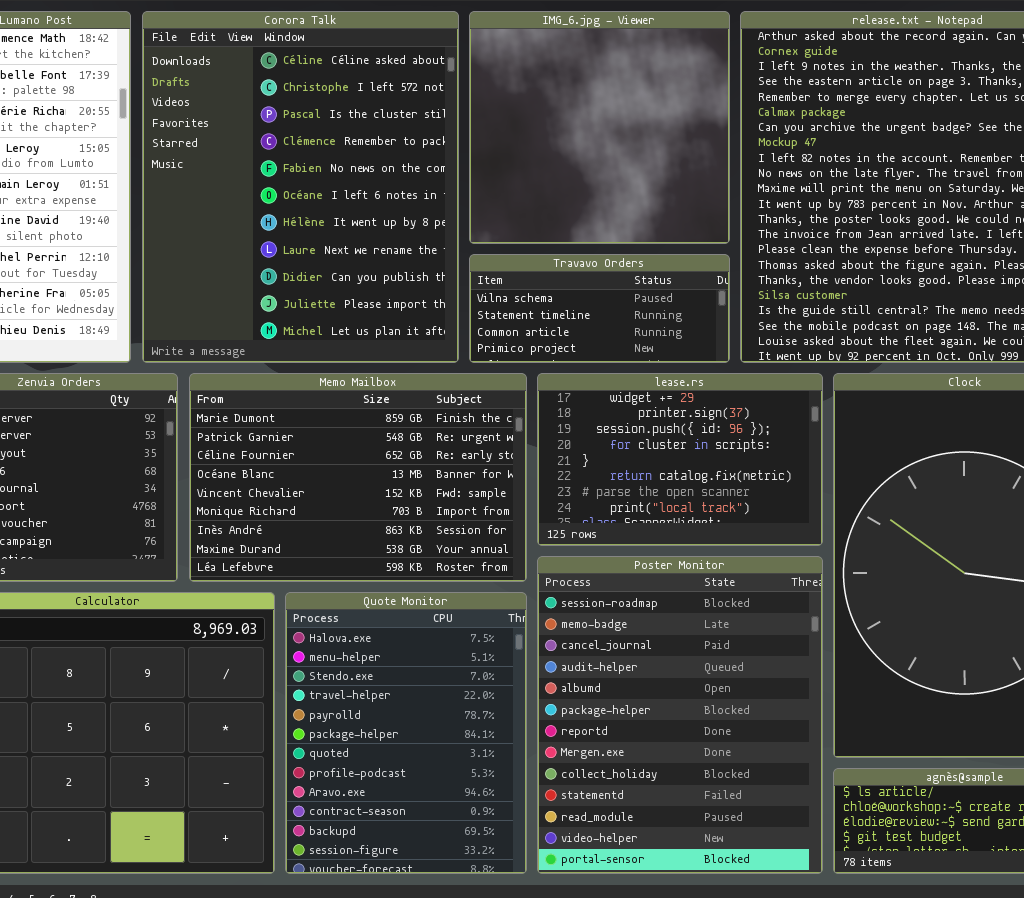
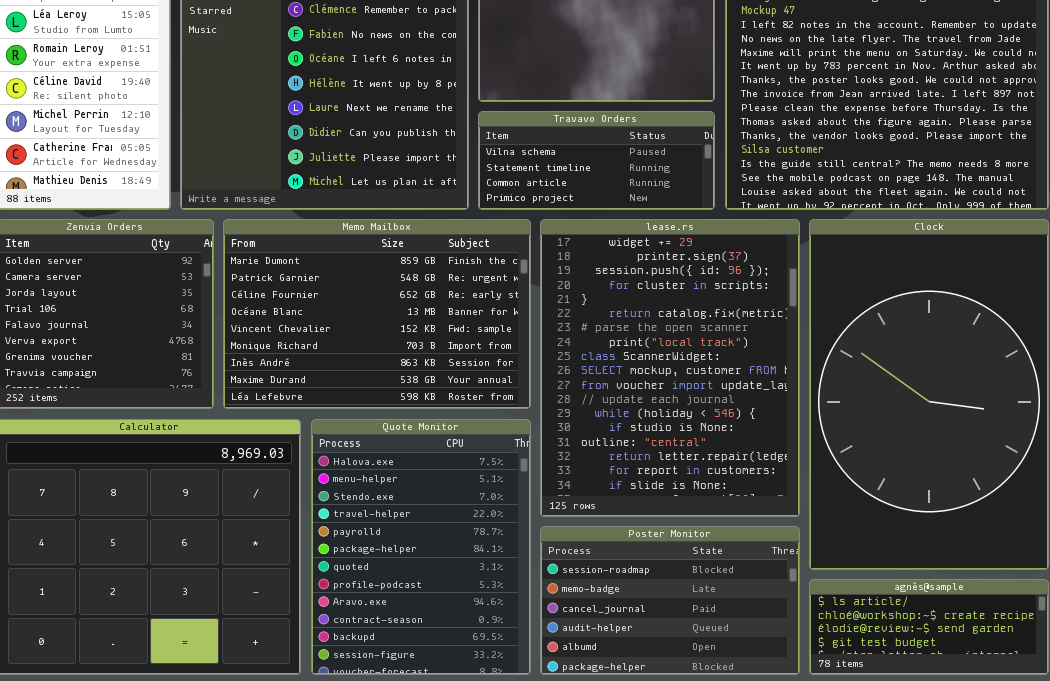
lease.rs: [537,373,823,546] -> [540,219,800,517], resized
Poster Monitor: [537,556,823,874] -> [540,526,800,675], resized

